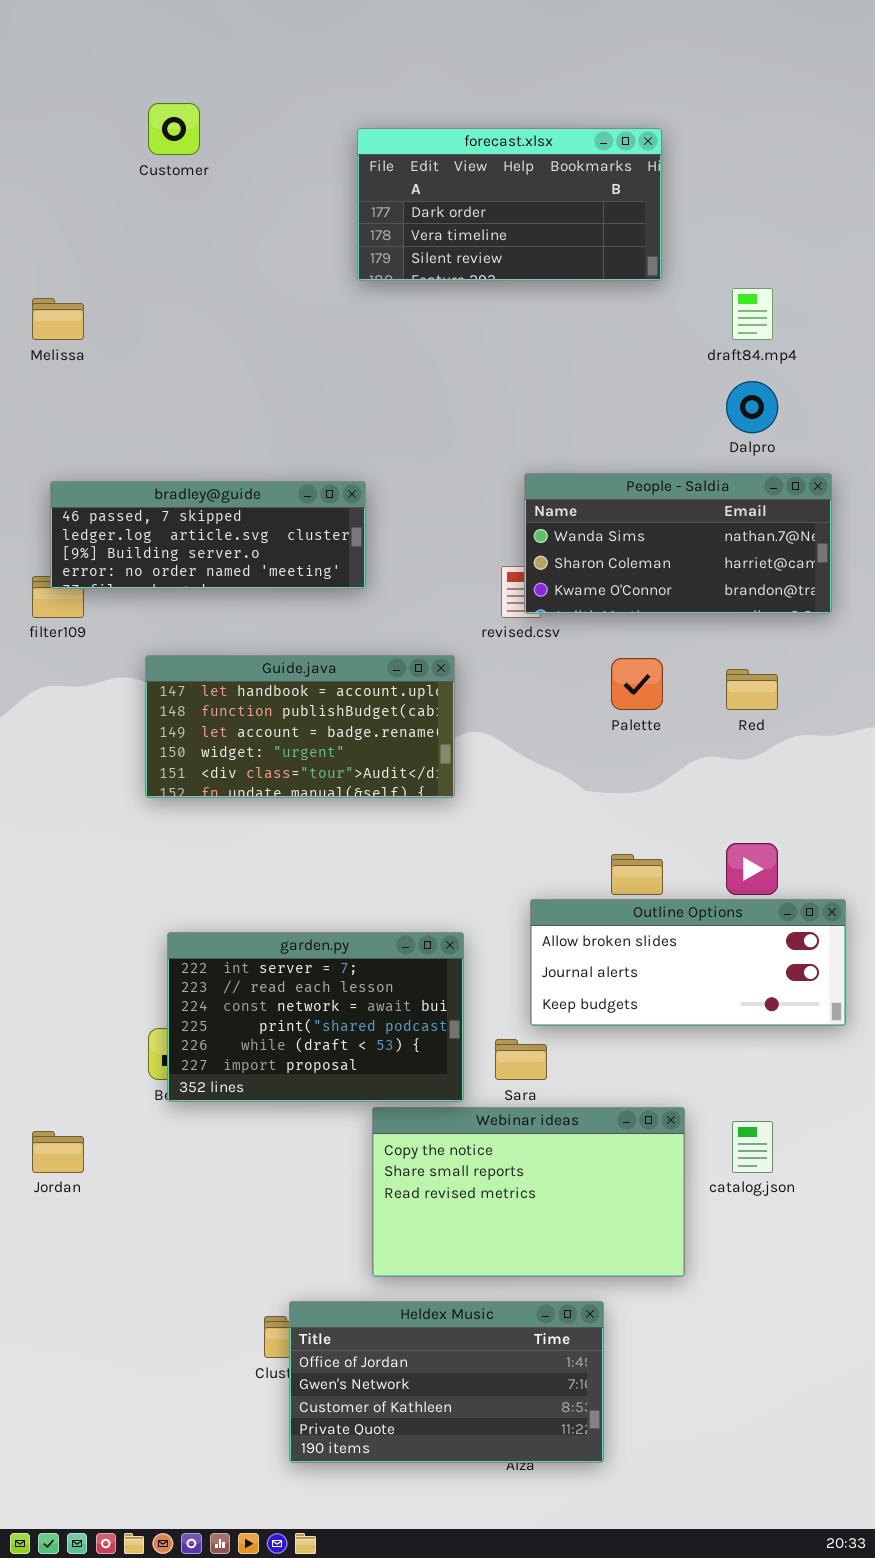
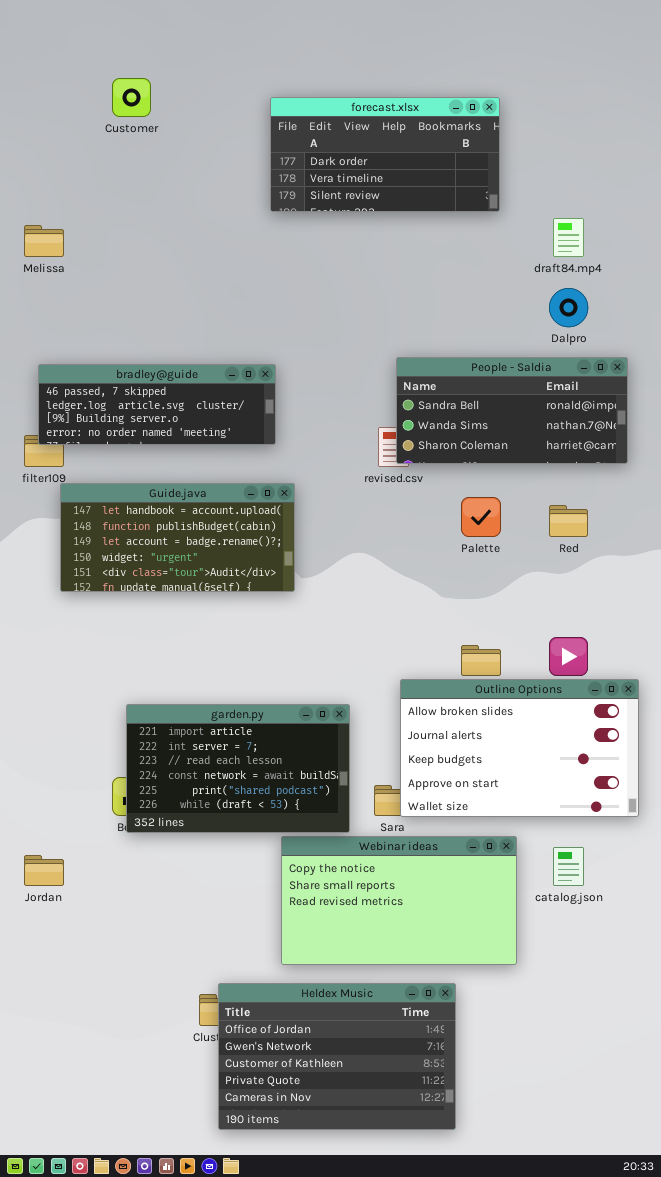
People - Saldia: [524,473,832,614] -> [396,357,628,464], scrolled up 1 row
Guide.java: [145,655,455,798] -> [60,483,295,592], moved
Outline Options: [530,899,846,1026] -> [400,679,639,817], resized
garden.py: [167,932,464,1102] -> [126,704,350,833], scrolled up 1 row
Heldex Music: [289,1301,604,1463] -> [218,983,456,1130], resized

